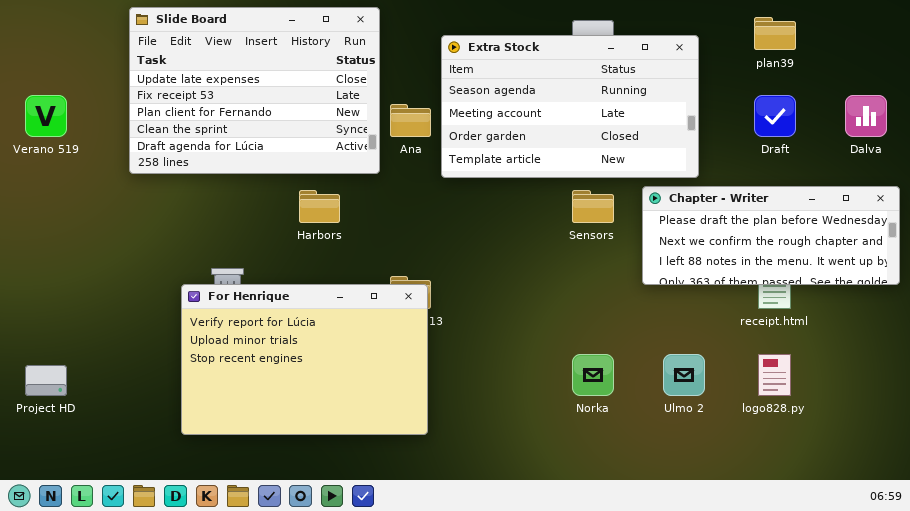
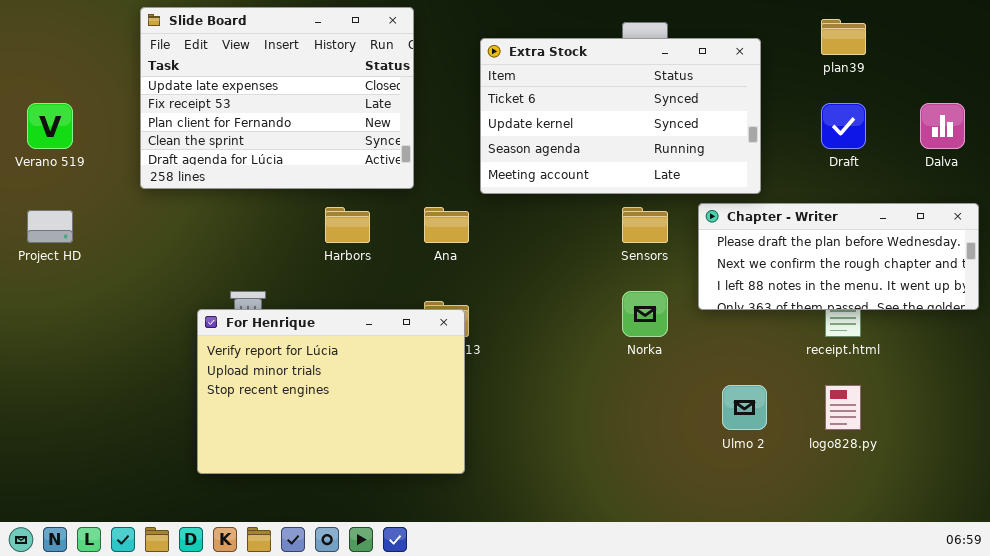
Extra Stock: [441,35,699,178] -> [480,38,761,194], scrolled up 2 rows
Ana: [390,104,431,137] -> [424,207,469,243], moved
Norka: [572,354,614,396] -> [622,291,668,337], moved
Project HD: [25,365,67,396] -> [27,210,73,243], moved

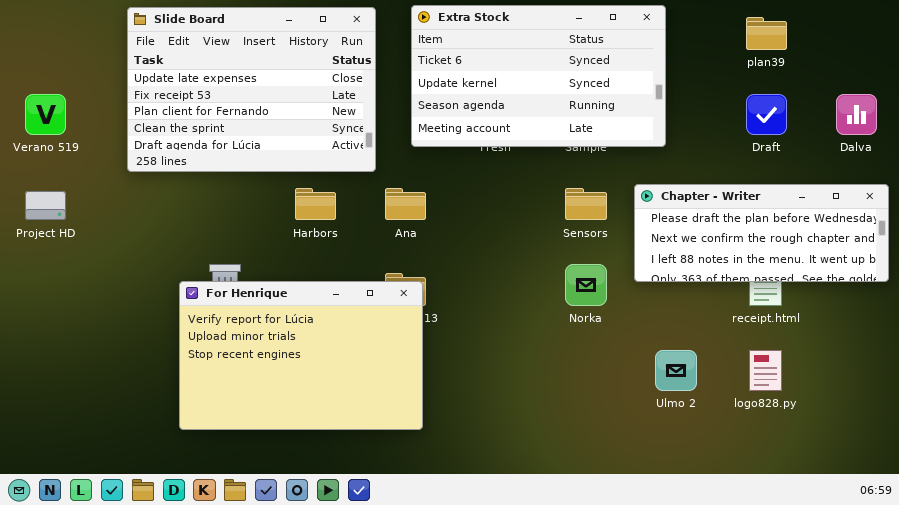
Extra Stock: [480,38,761,194] -> [411,5,666,147], moved

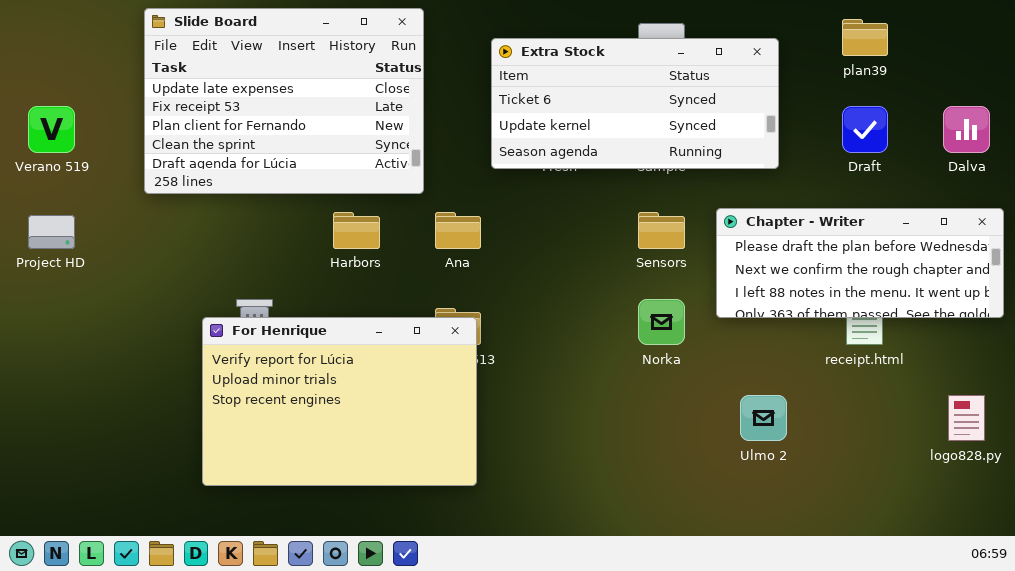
Extra Stock: [411,5,666,147] -> [491,38,779,169], moved, resized
logo828.py: [749,350,782,391] -> [948,395,985,441], moved

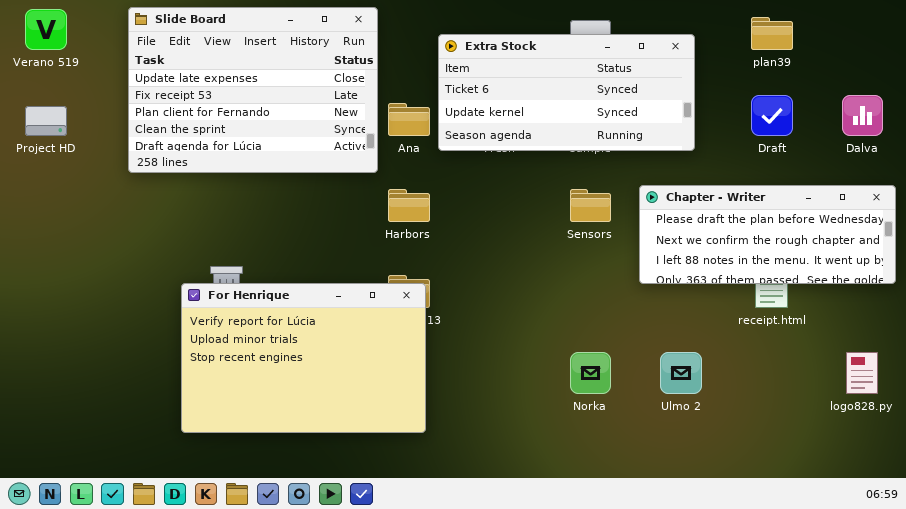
Verano 519: [28,106,75,153] -> [25,9,67,50], moved
Harbors: [333,212,380,249] -> [388,189,430,222], moved
Ana: [435,212,481,249] -> [388,103,430,136], moved
Project HD: [28,215,75,249] -> [25,106,67,136], moved
Norka: [638,299,685,345] -> [570,352,611,394], moved

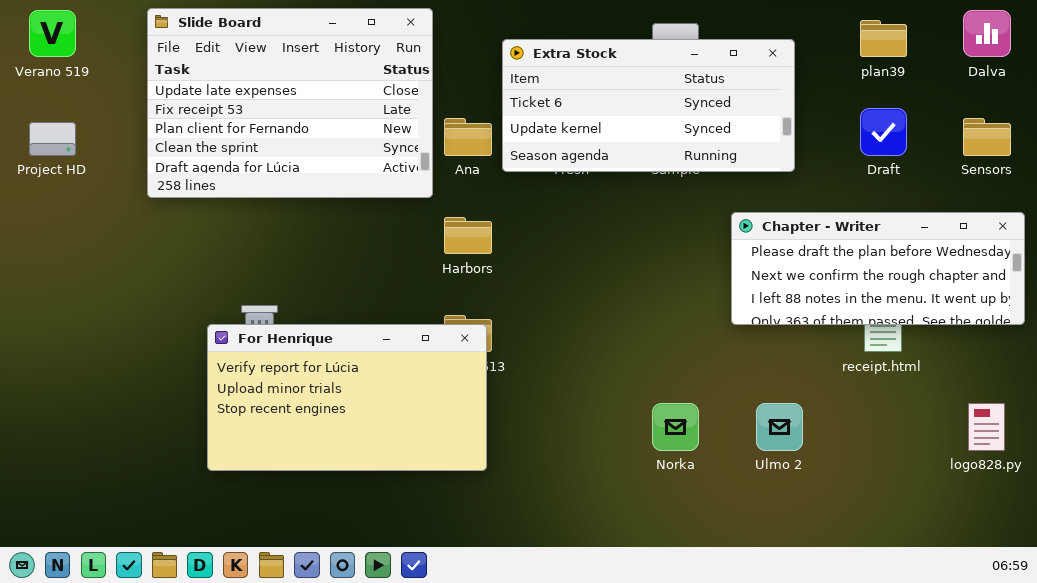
Dalva: [842,95,883,136] -> [963,10,1011,57], moved
Sensors: [570,189,611,222] -> [963,118,1011,156], moved
For Henrique: [181,283,426,433] -> [207,324,487,471], resized

